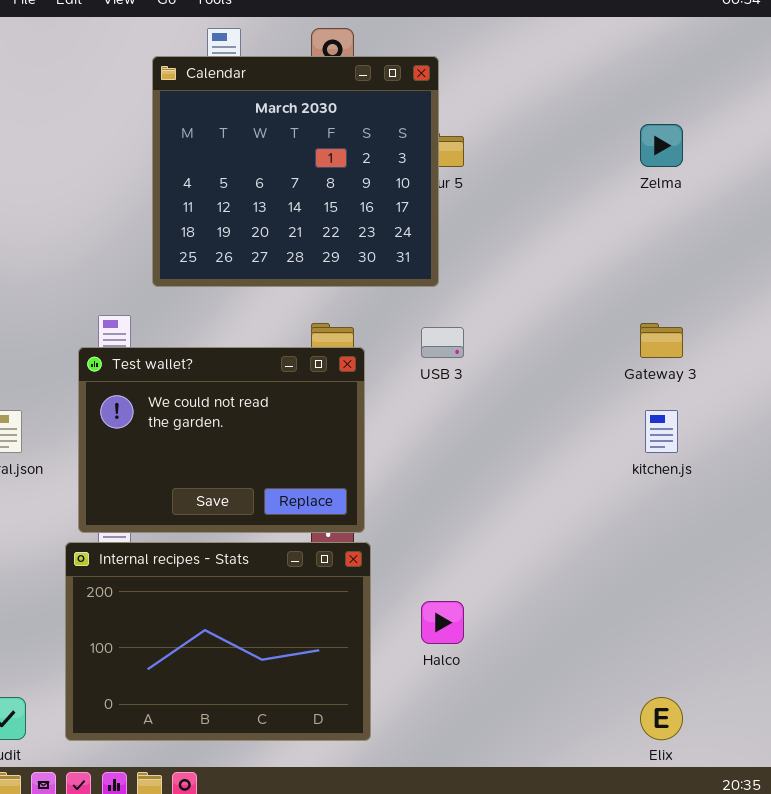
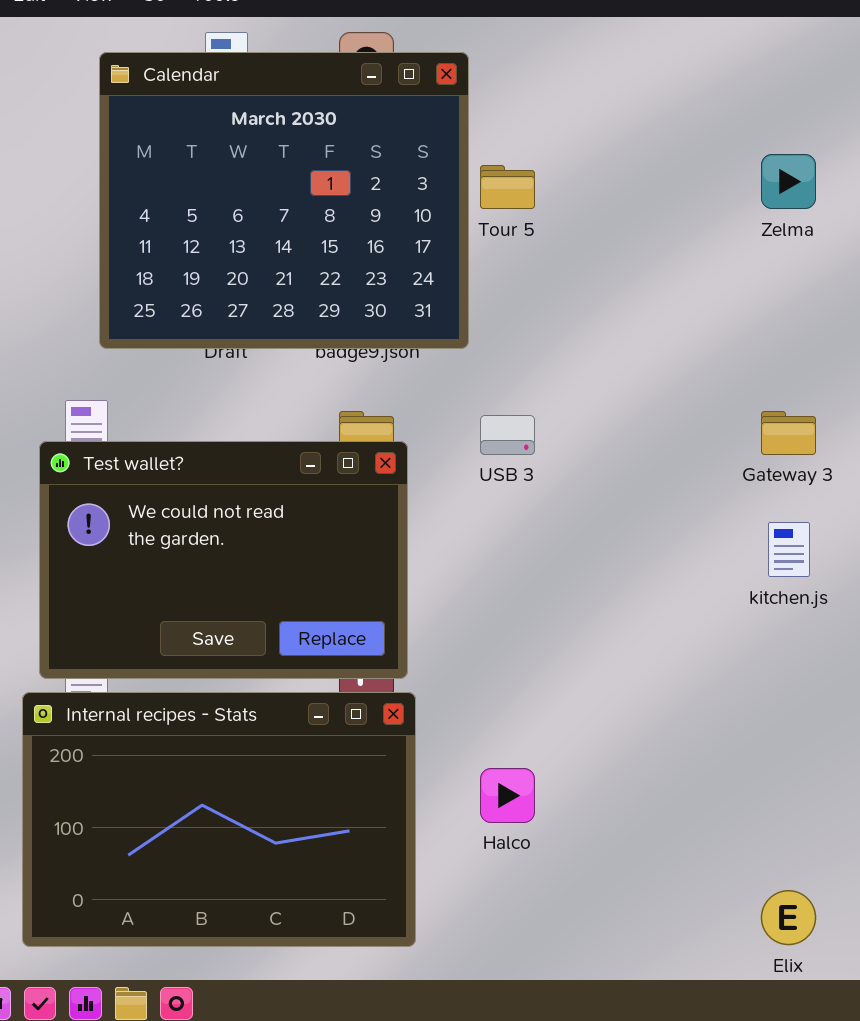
Calendar: [152,56,439,287] -> [99,52,469,349], moved

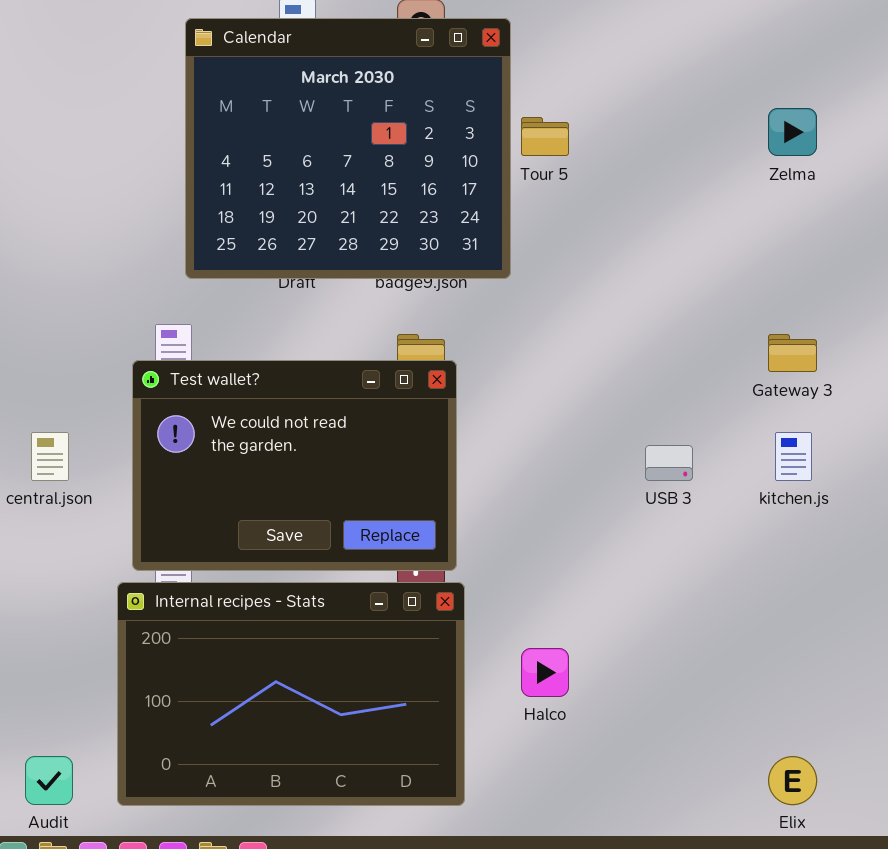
USB 3: [480,415,535,455] -> [645,445,693,481], moved

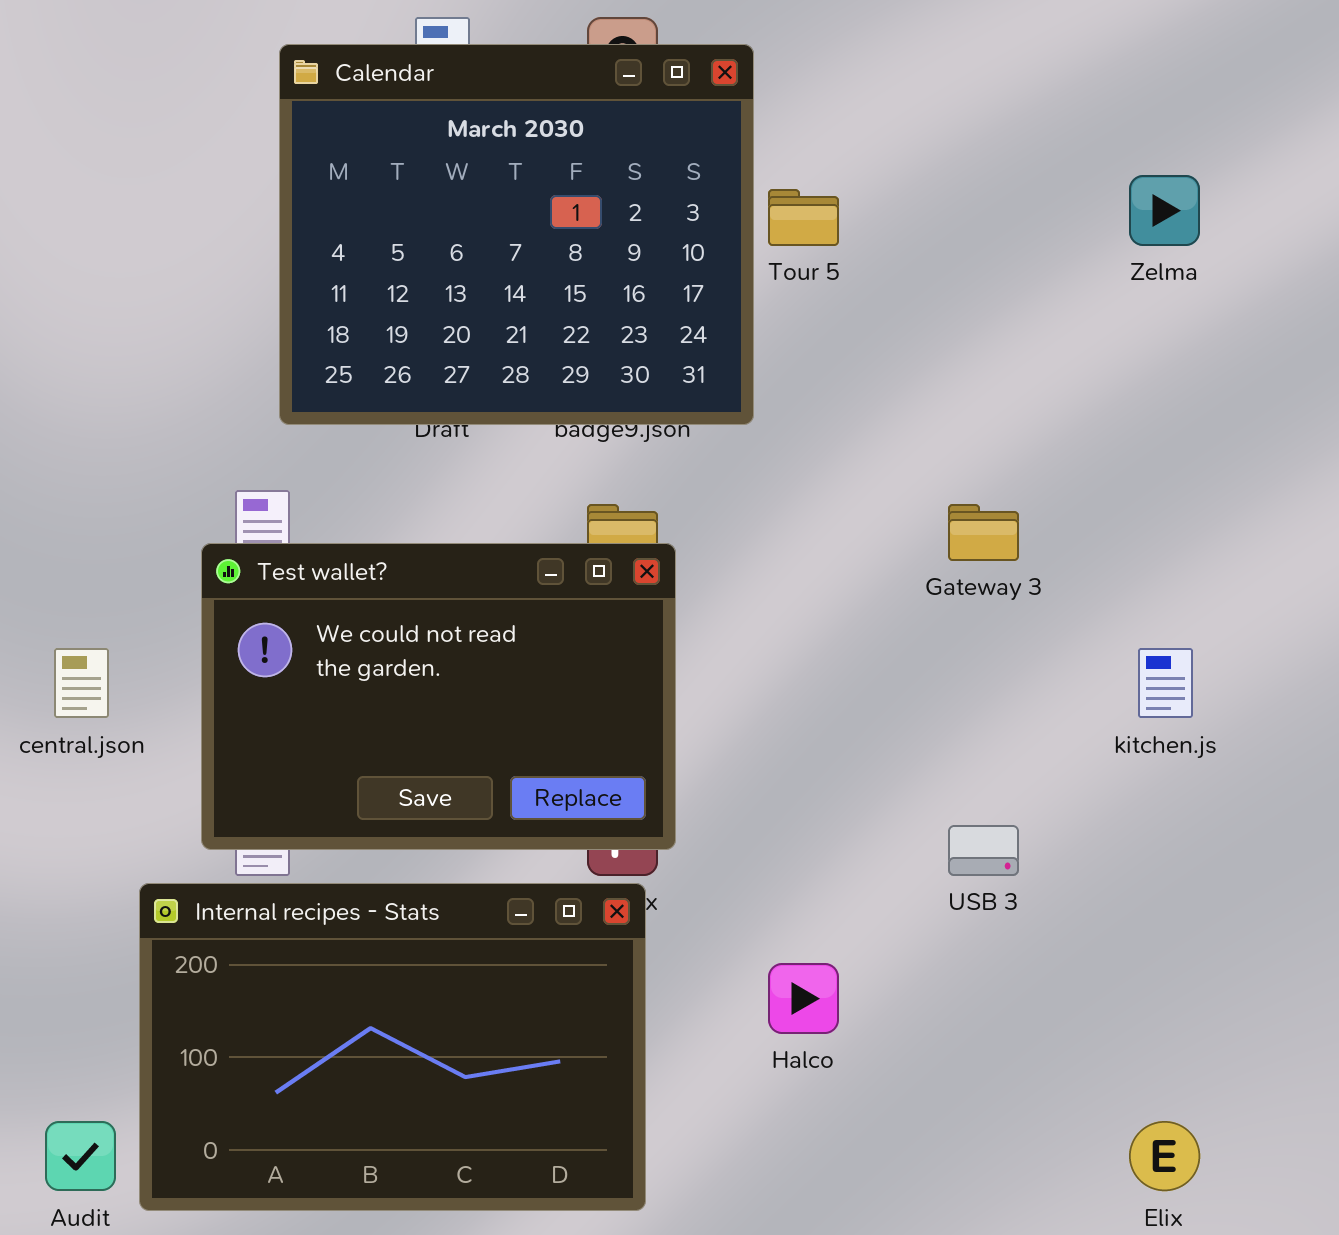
Gateway 3: [768,334,817,372] -> [948,504,1019,561], moved
USB 3: [645,445,693,481] -> [948,825,1019,876], moved
Internal recipes - Stats: [117,582,465,806] -> [139,883,646,1211], moved

